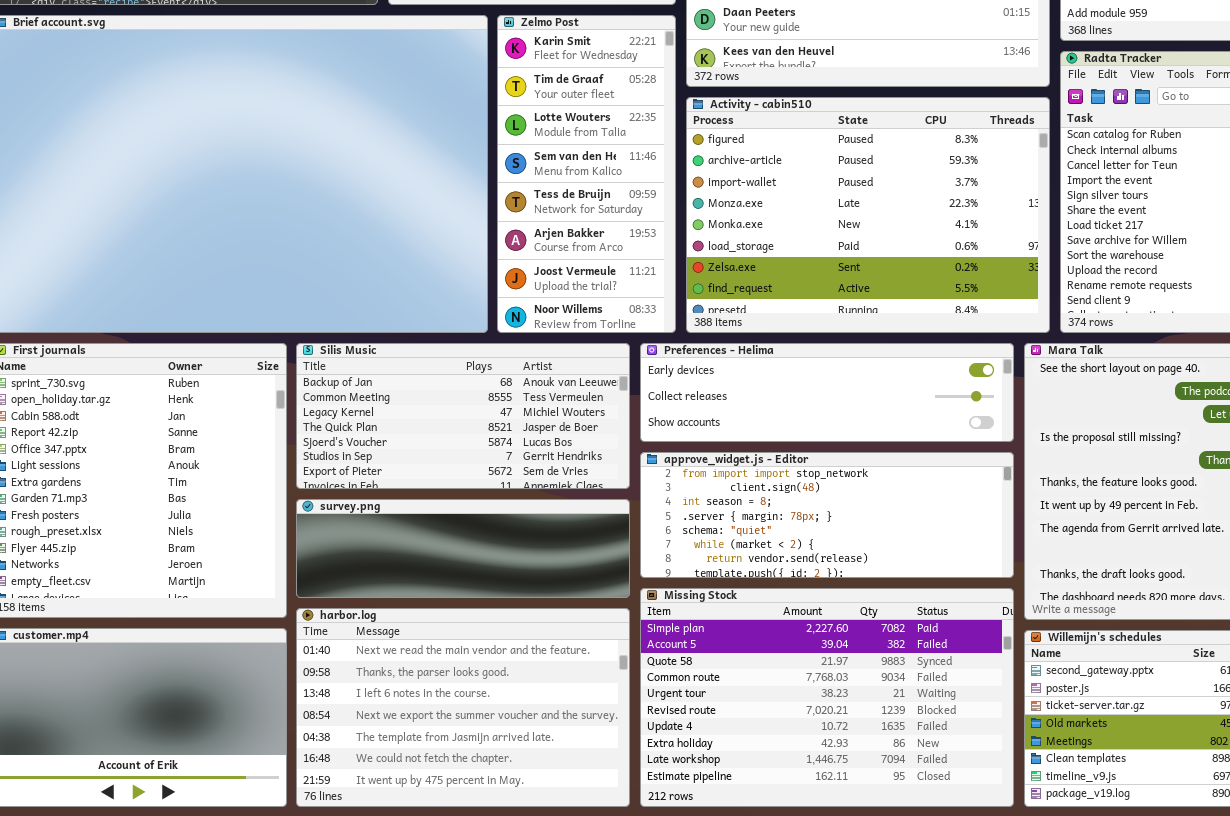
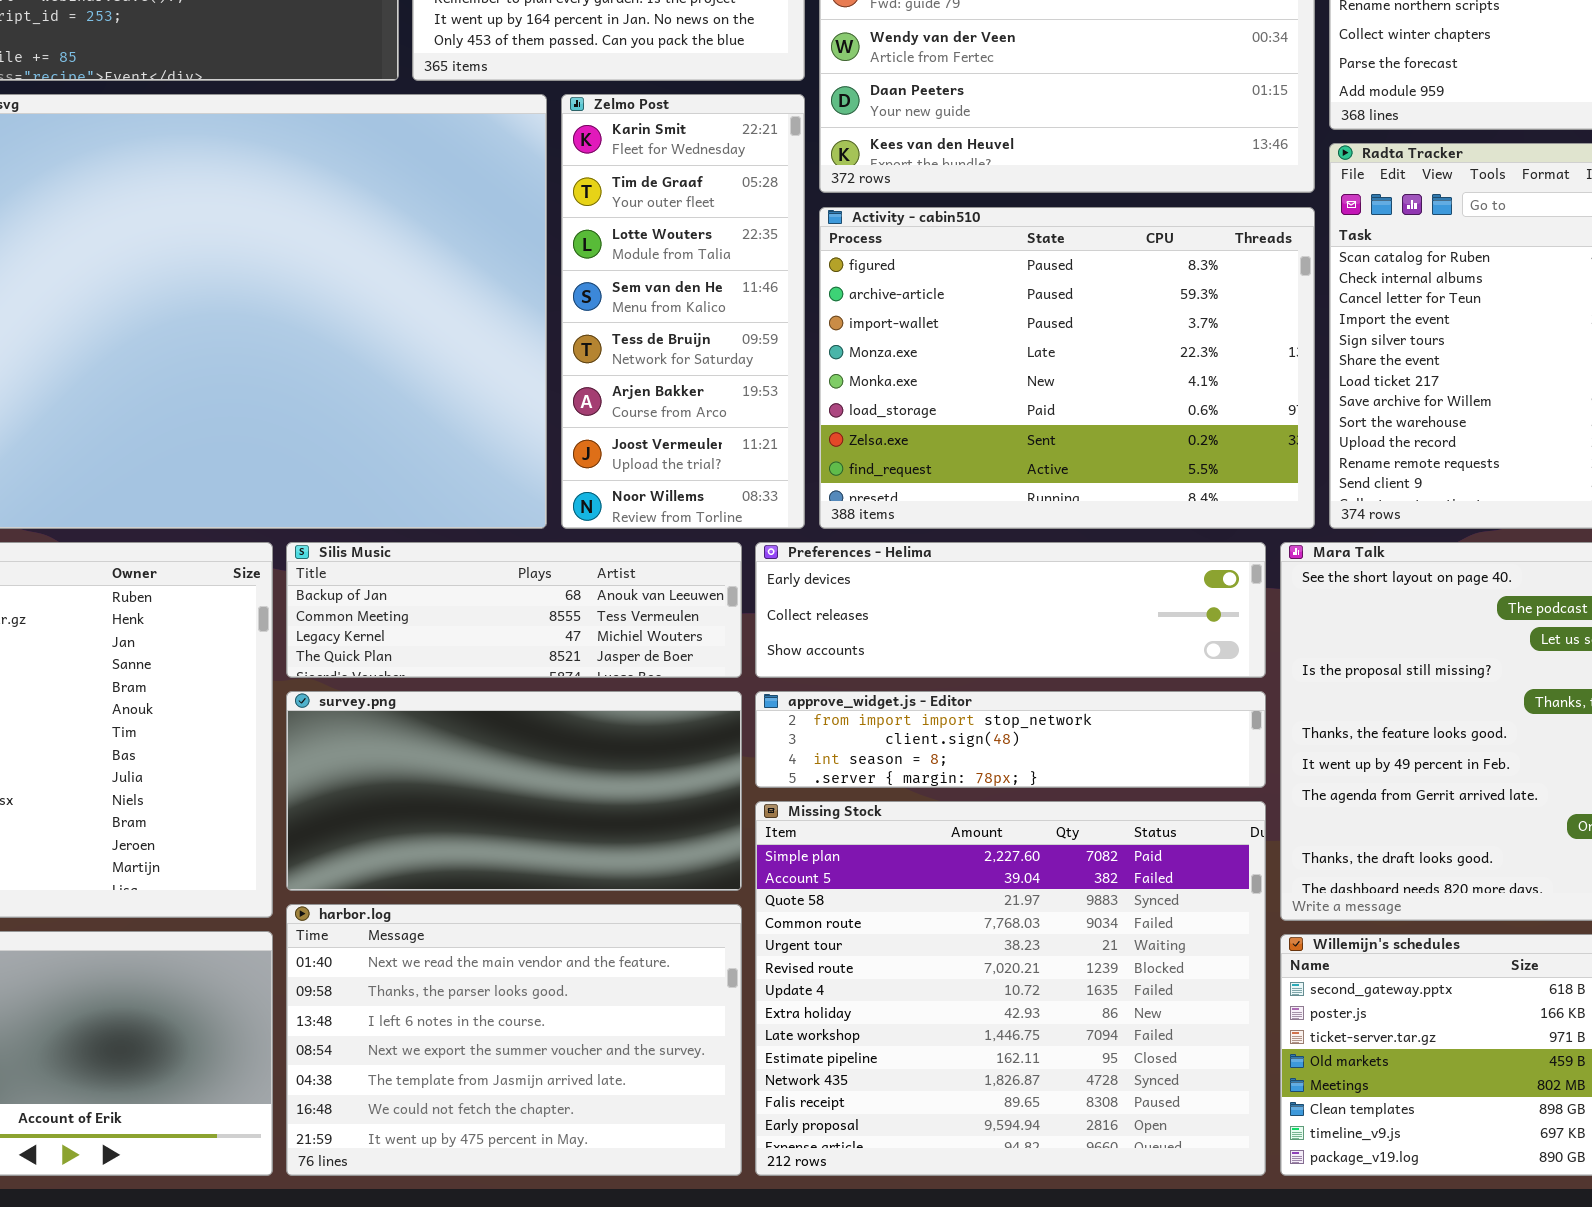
Silis Music: [296,343,630,489] -> [286,542,742,678], resized
approve_widget.js - Editor: [640,452,1014,578] -> [755,691,1266,788], resized
survey.png: [296,499,630,598] -> [286,691,742,891], resized
Missing Stock: [640,588,1014,807] -> [755,801,1266,1176], resized

